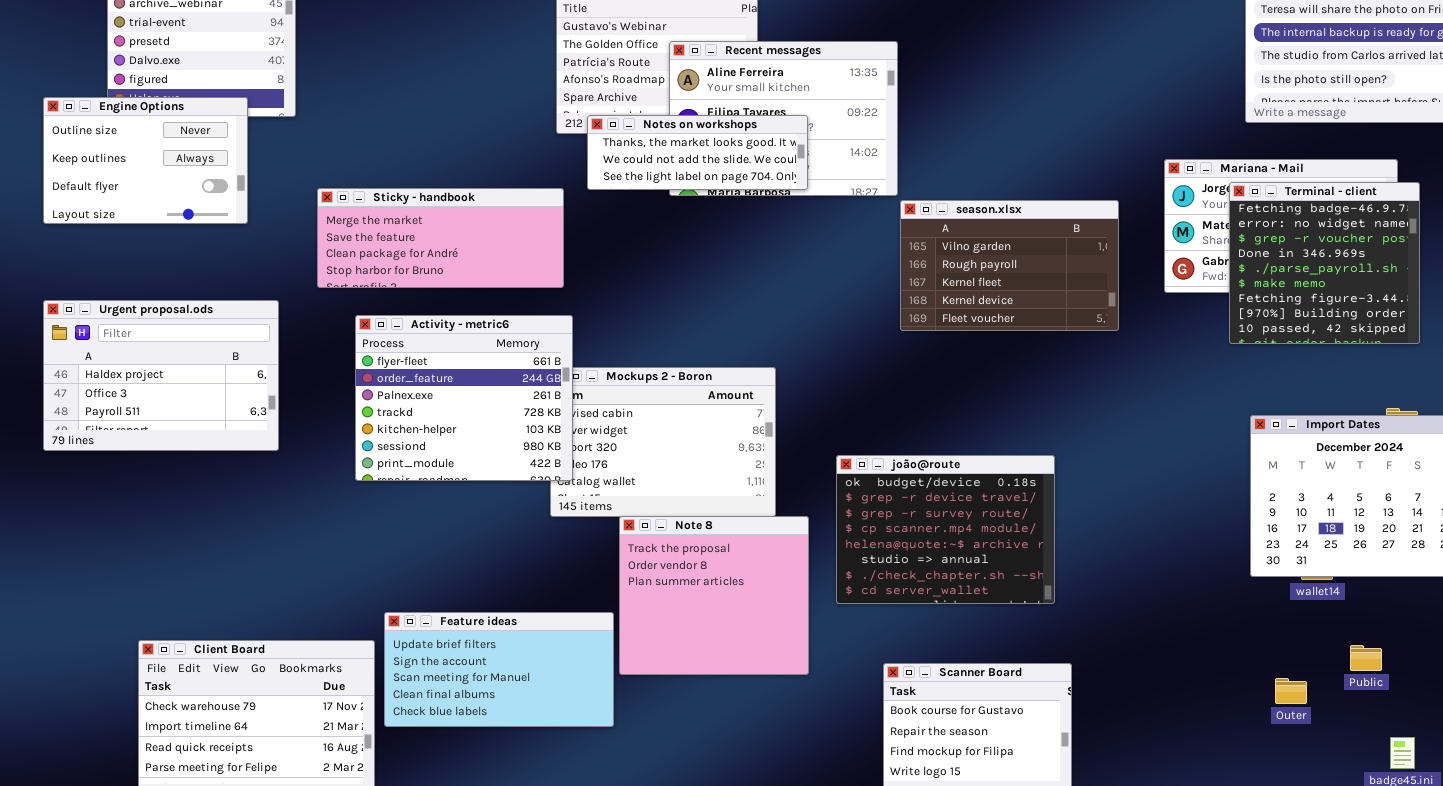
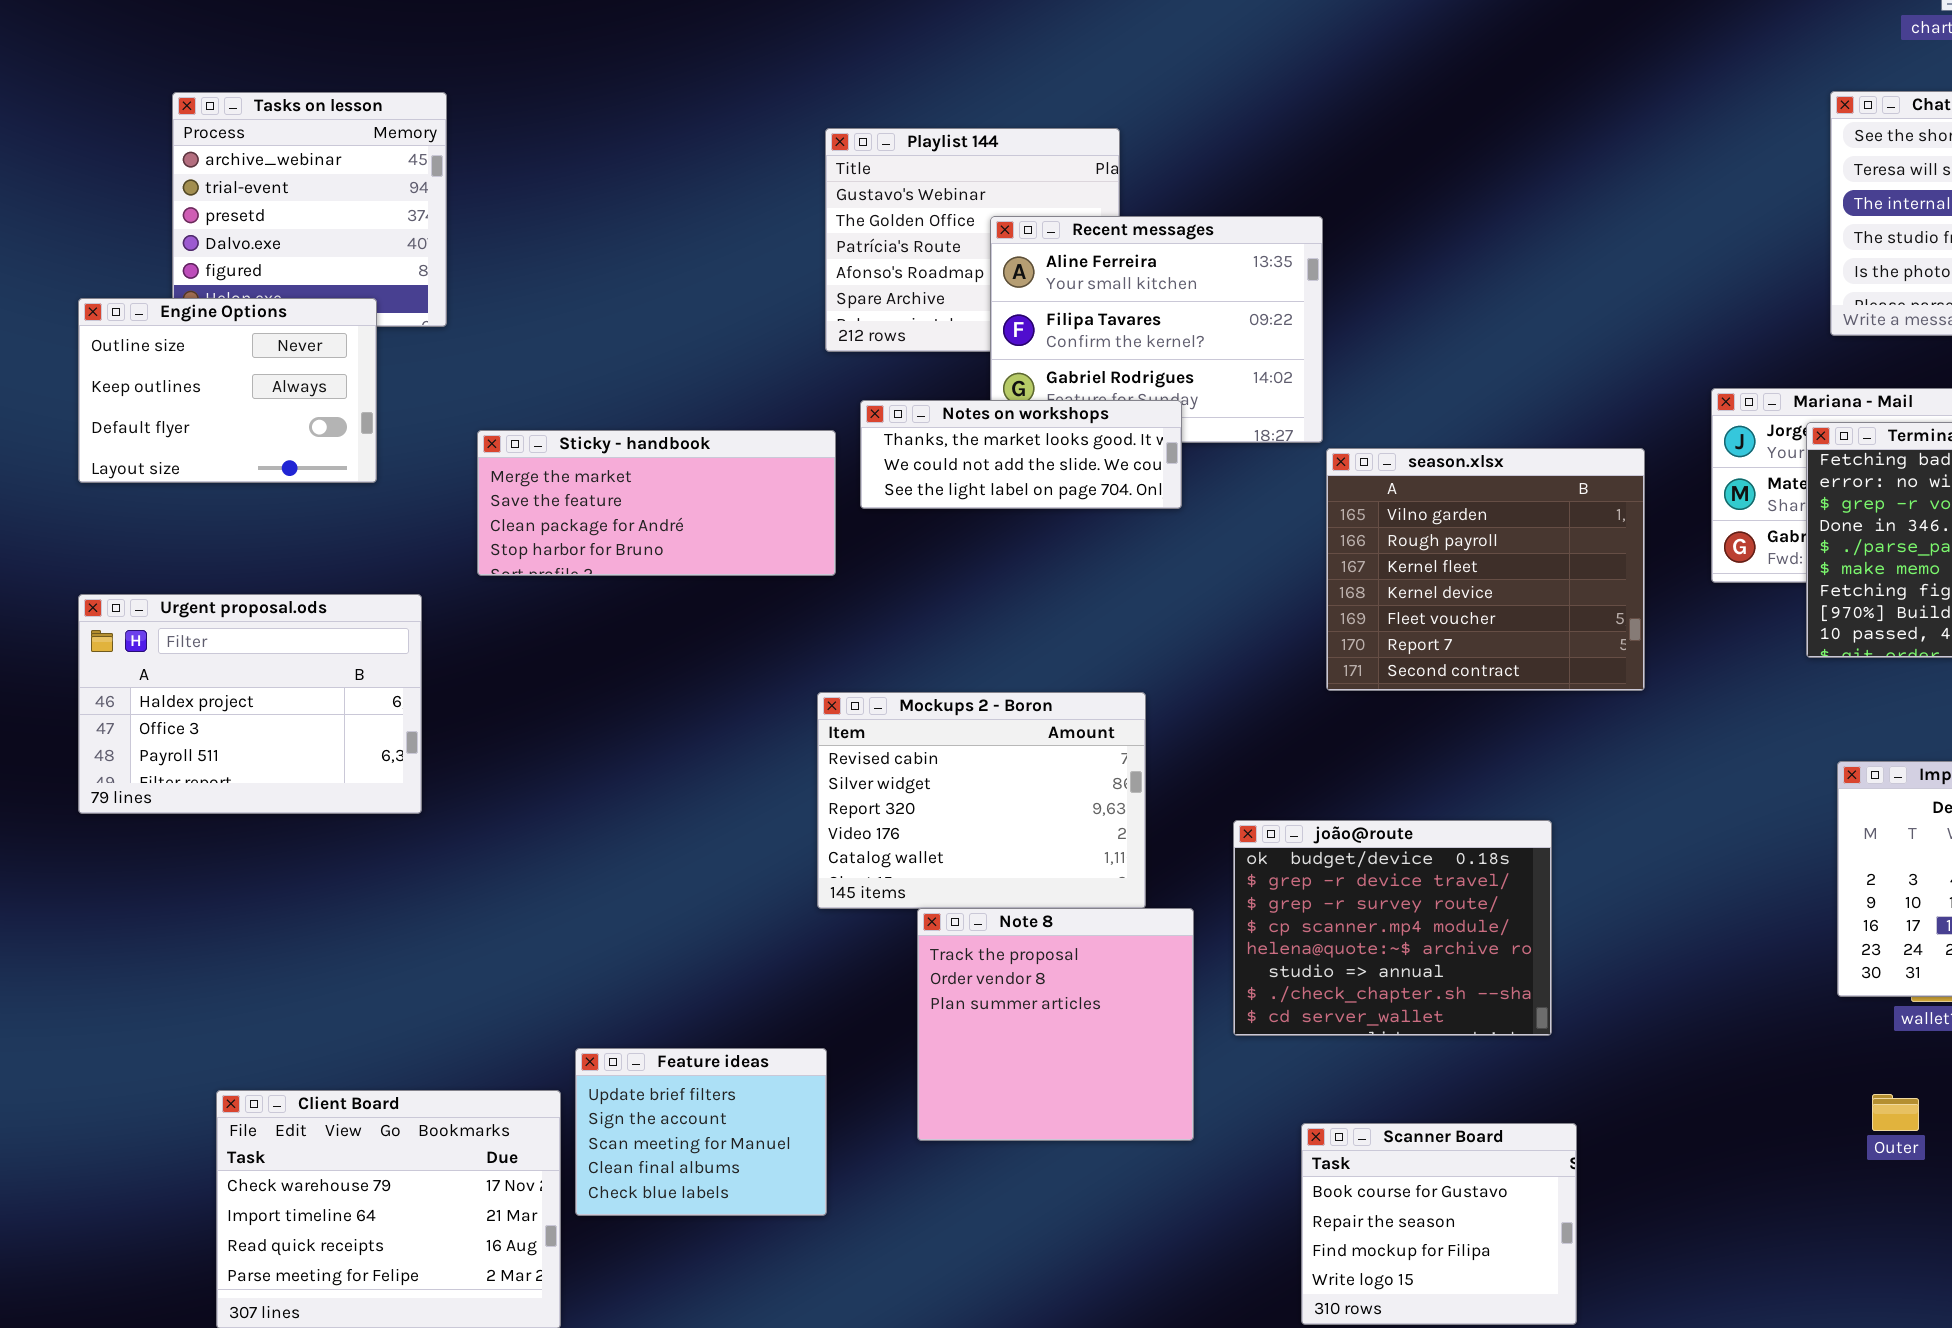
Notes on workshops: [587,115,808,190] -> [860,400,1182,509], moved
season.xlsx: [900,200,1119,331] -> [1326,448,1645,691], resized
Activity - metric6: [355,315,573,481] -> none, closed
Feature ideas: [384,612,614,727] -> [575,1048,827,1216], resized
Outer: [1275,678,1307,704] -> [1872,1094,1919,1131], moved

